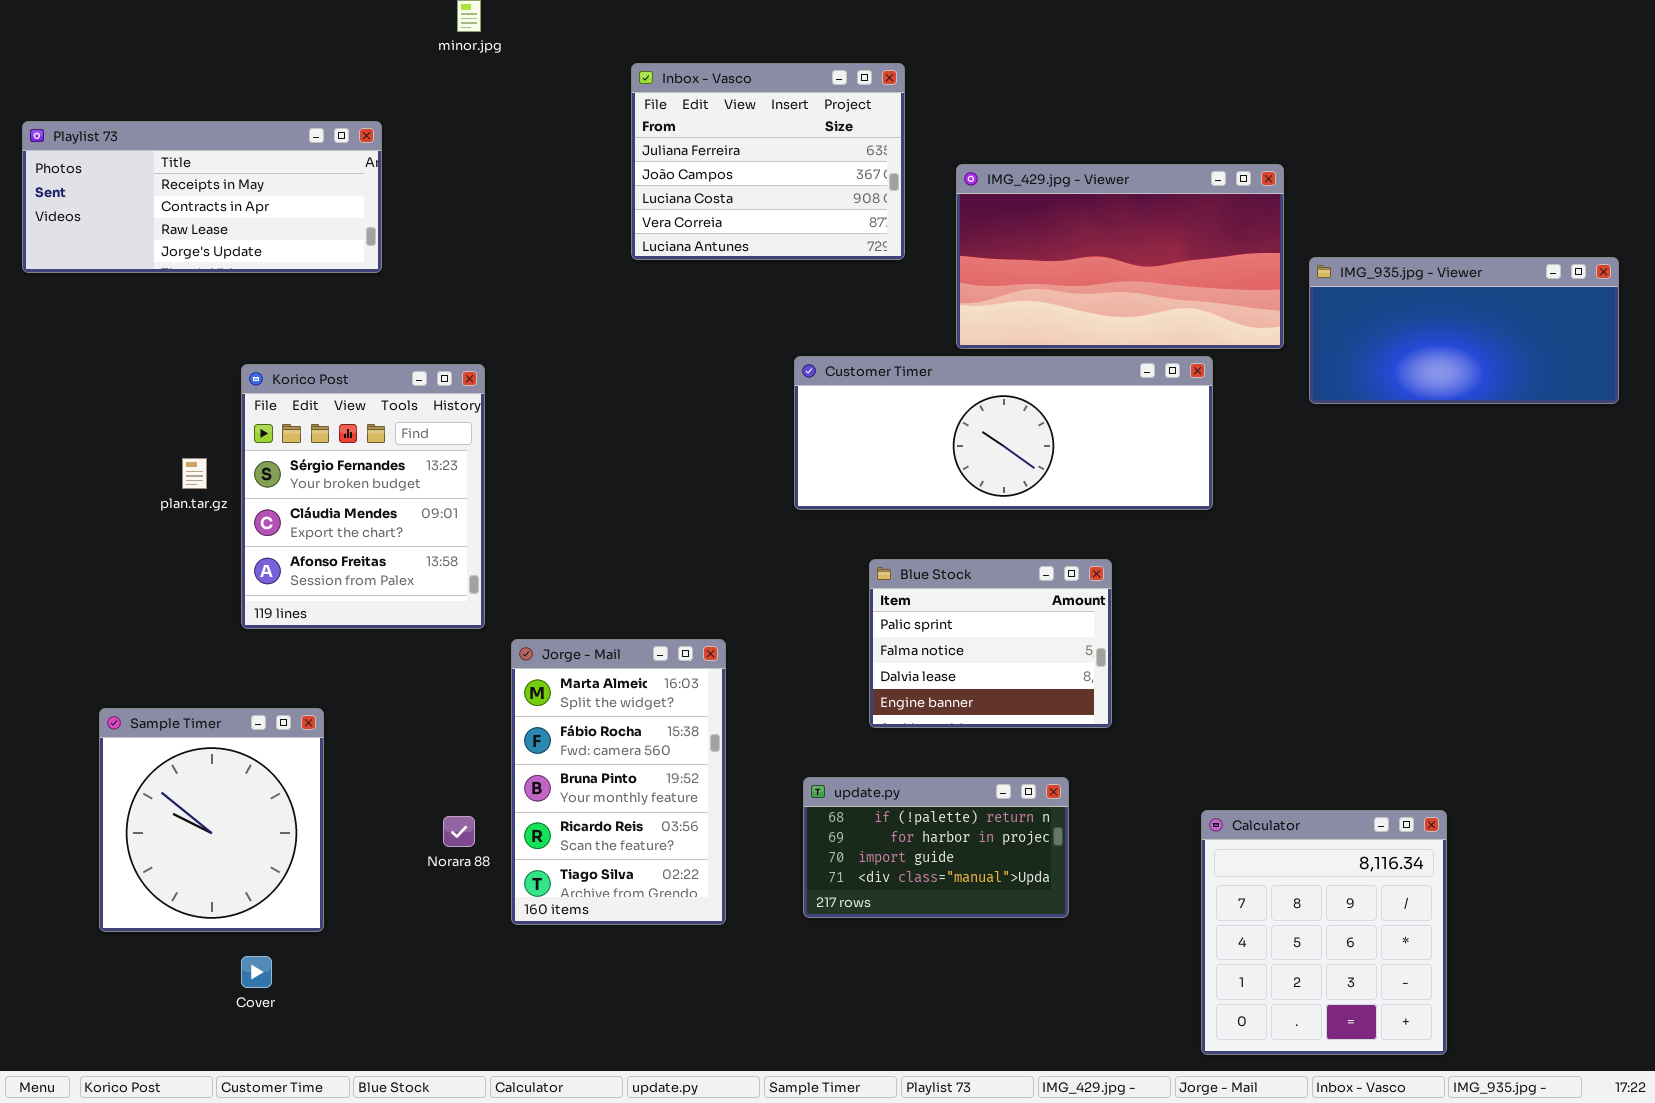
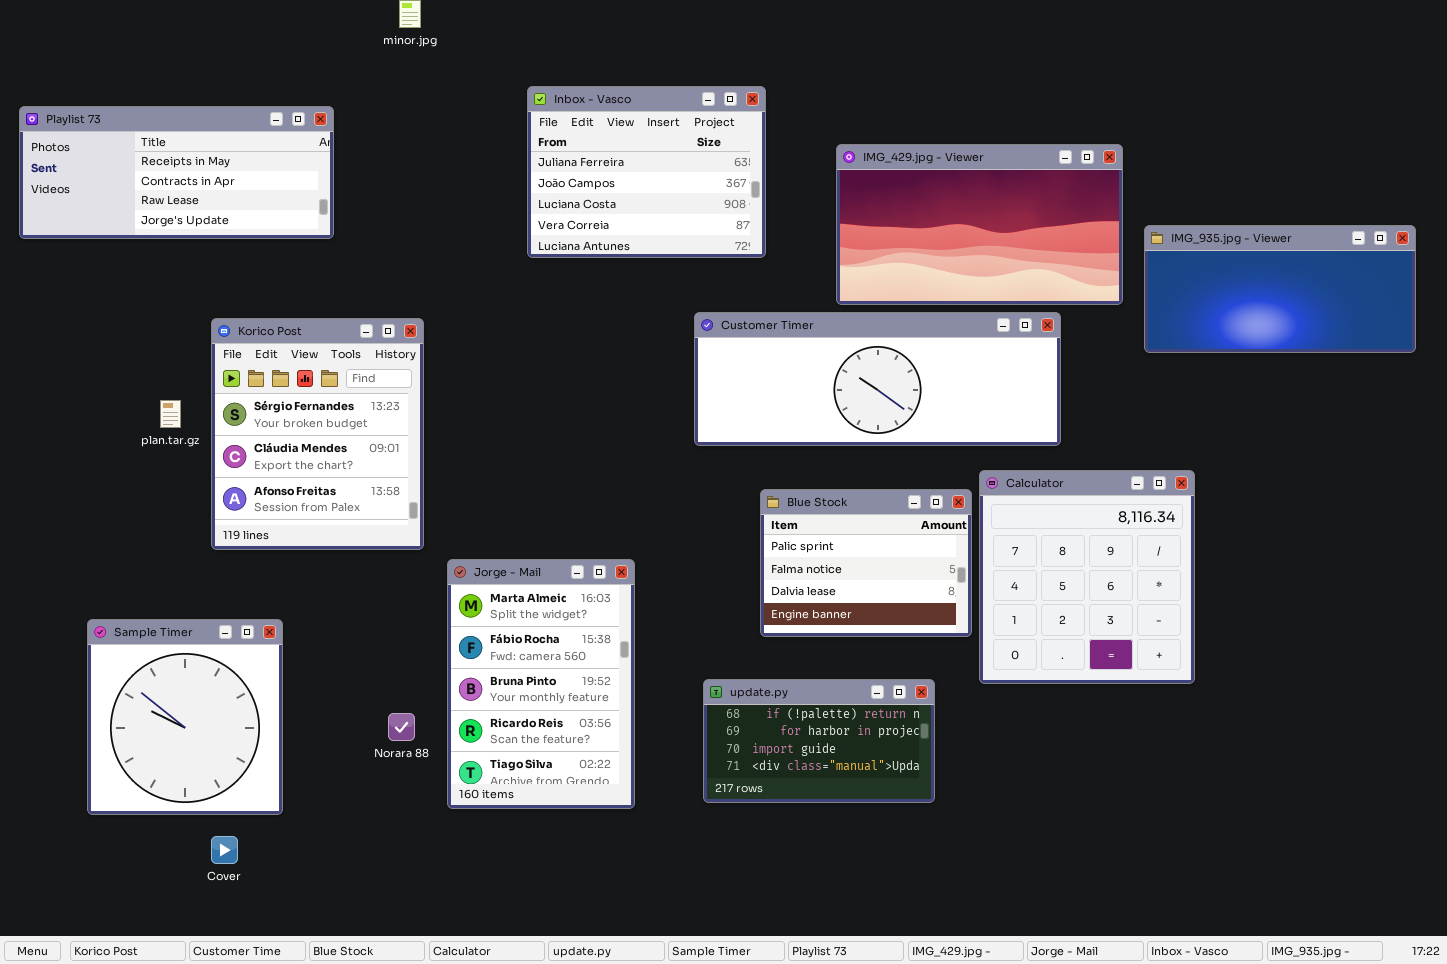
Inbox - Vasco: [631,63,905,260] -> [527,86,766,258], moved
Calculator: [1201,810,1447,1055] -> [979,470,1195,684], moved

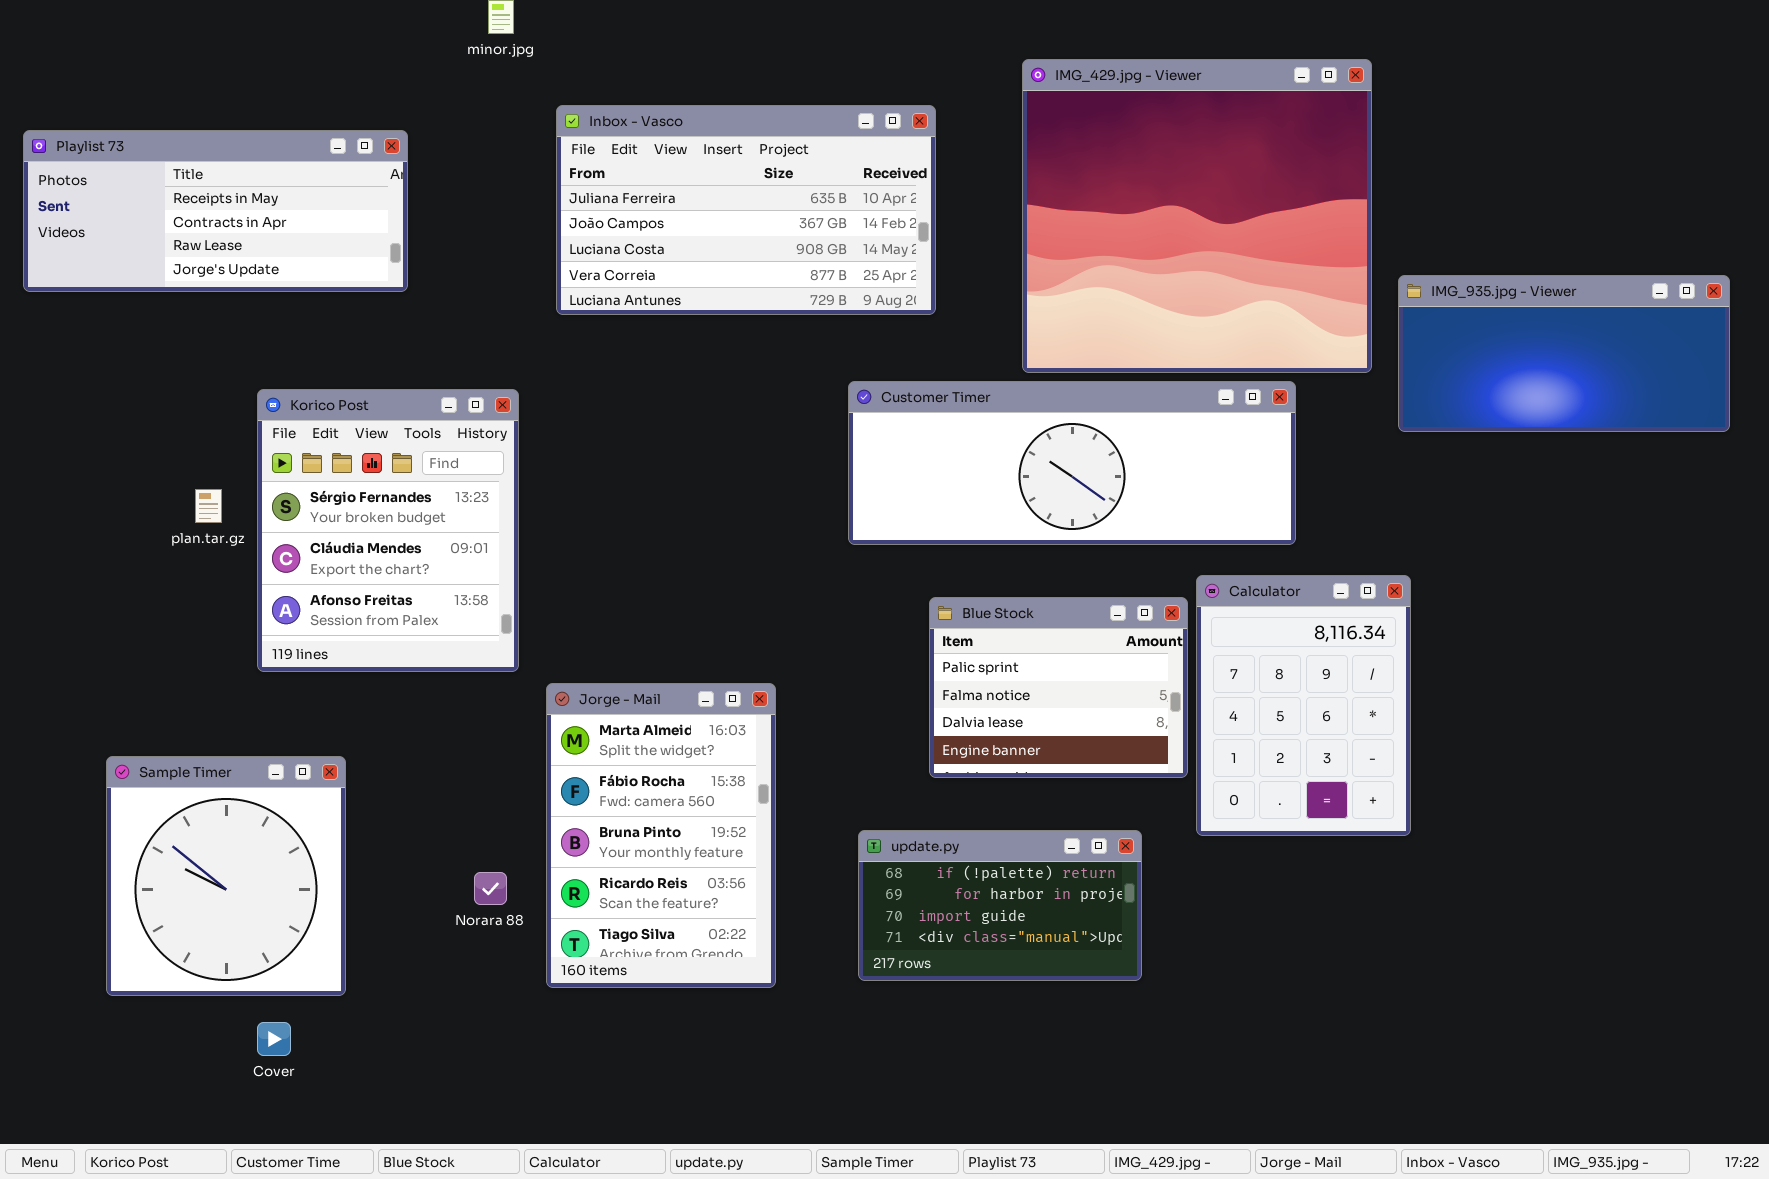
Inbox - Vasco: [527,86,766,258] -> [556,105,936,315], resized
IMG_429.jpg - Viewer: [836,144,1123,305] -> [1022,59,1372,373], resized
Calculator: [979,470,1195,684] -> [1196,575,1411,836], resized

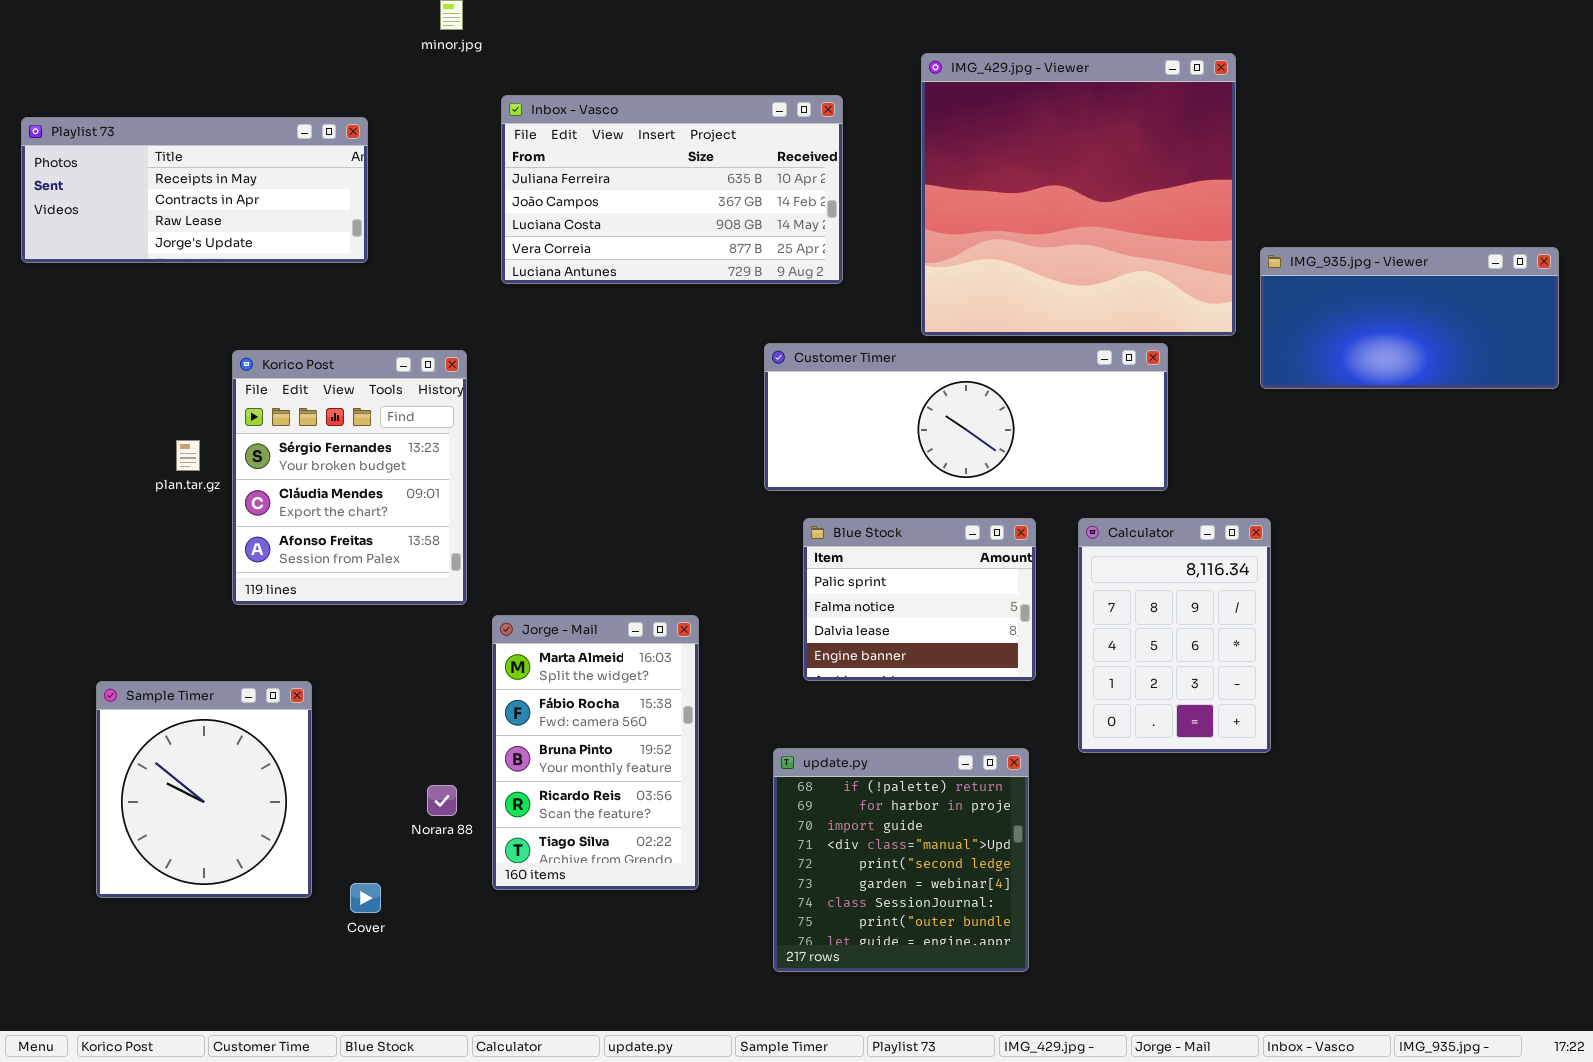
Blue Stock: [929,597,1188,778] -> [803,518,1036,681], moved
update.py: [858,830,1142,981] -> [773,748,1029,972], resized
Cover: [257,1022,291,1056] -> [350,883,381,913], moved

